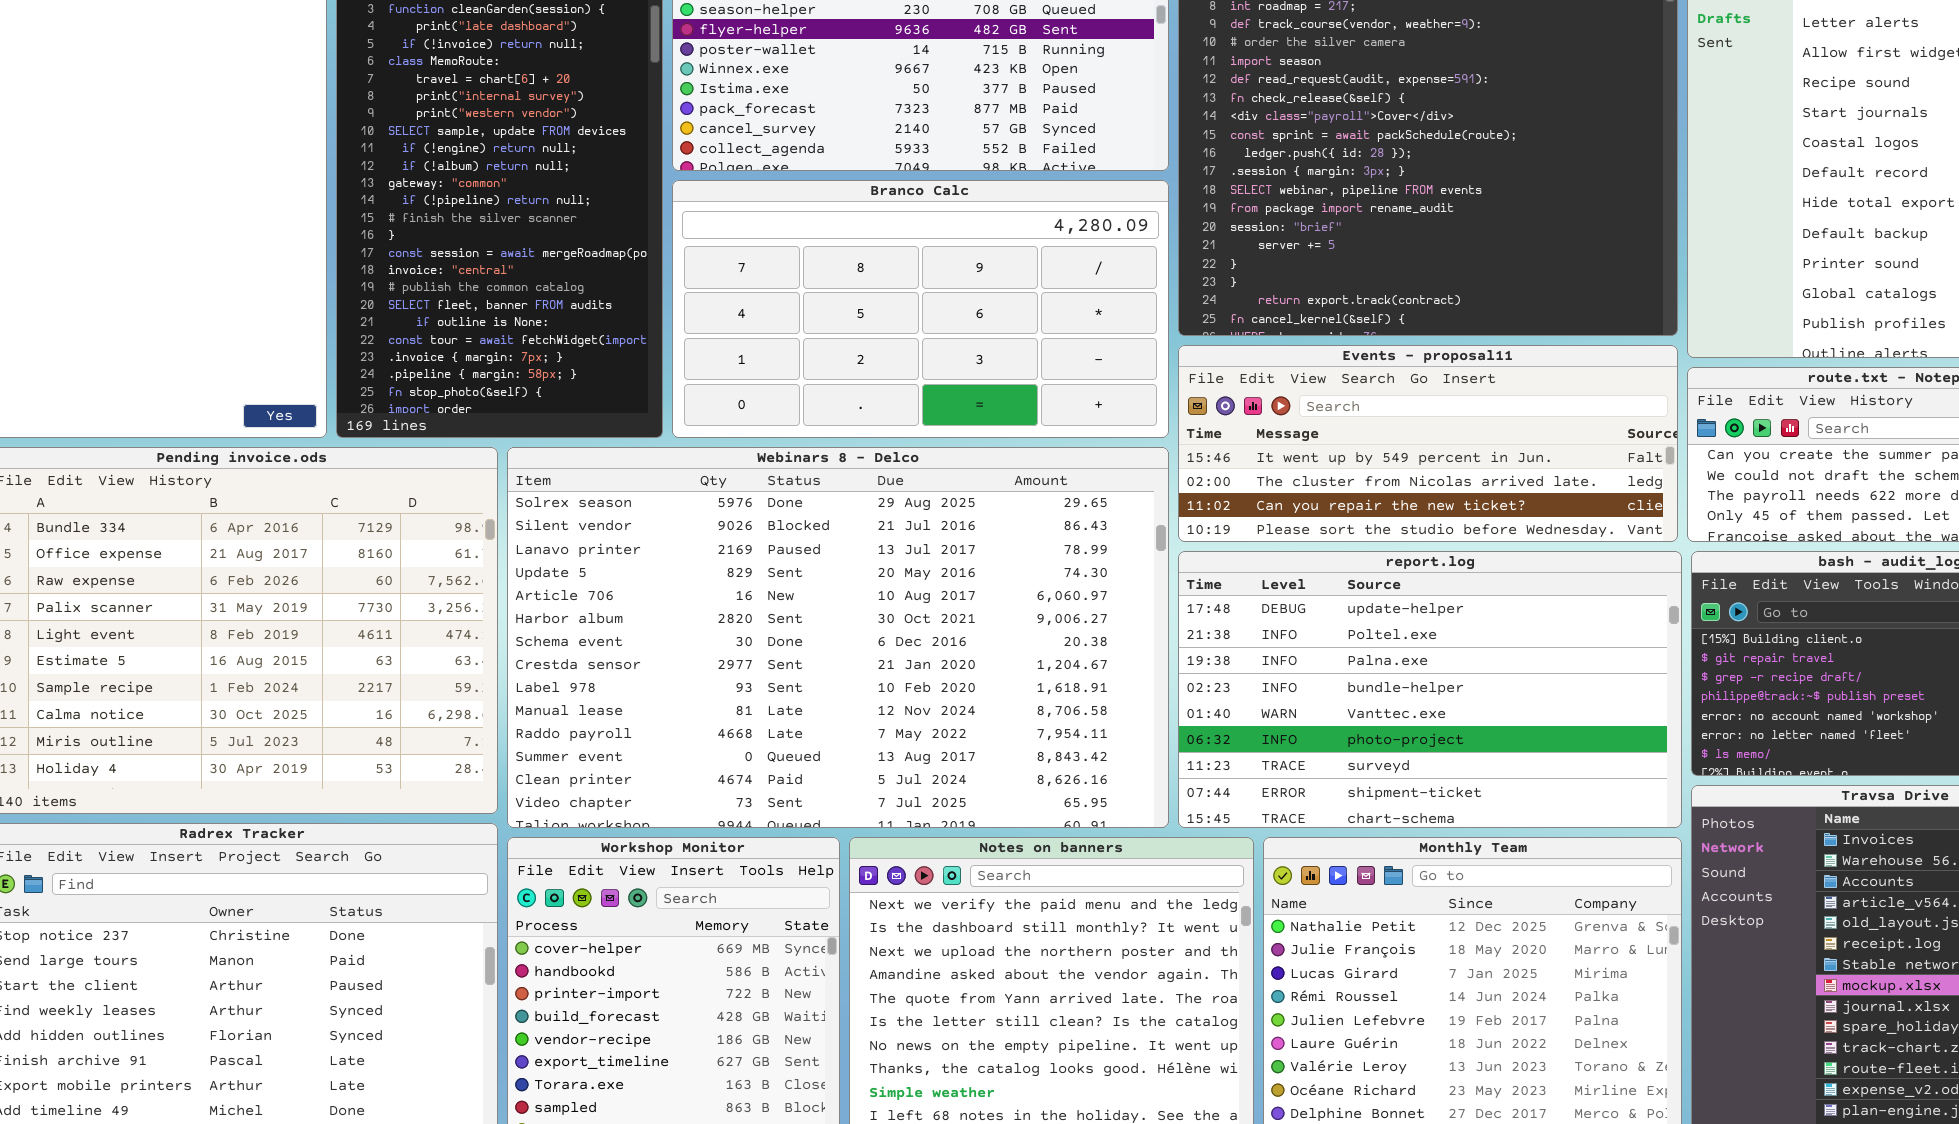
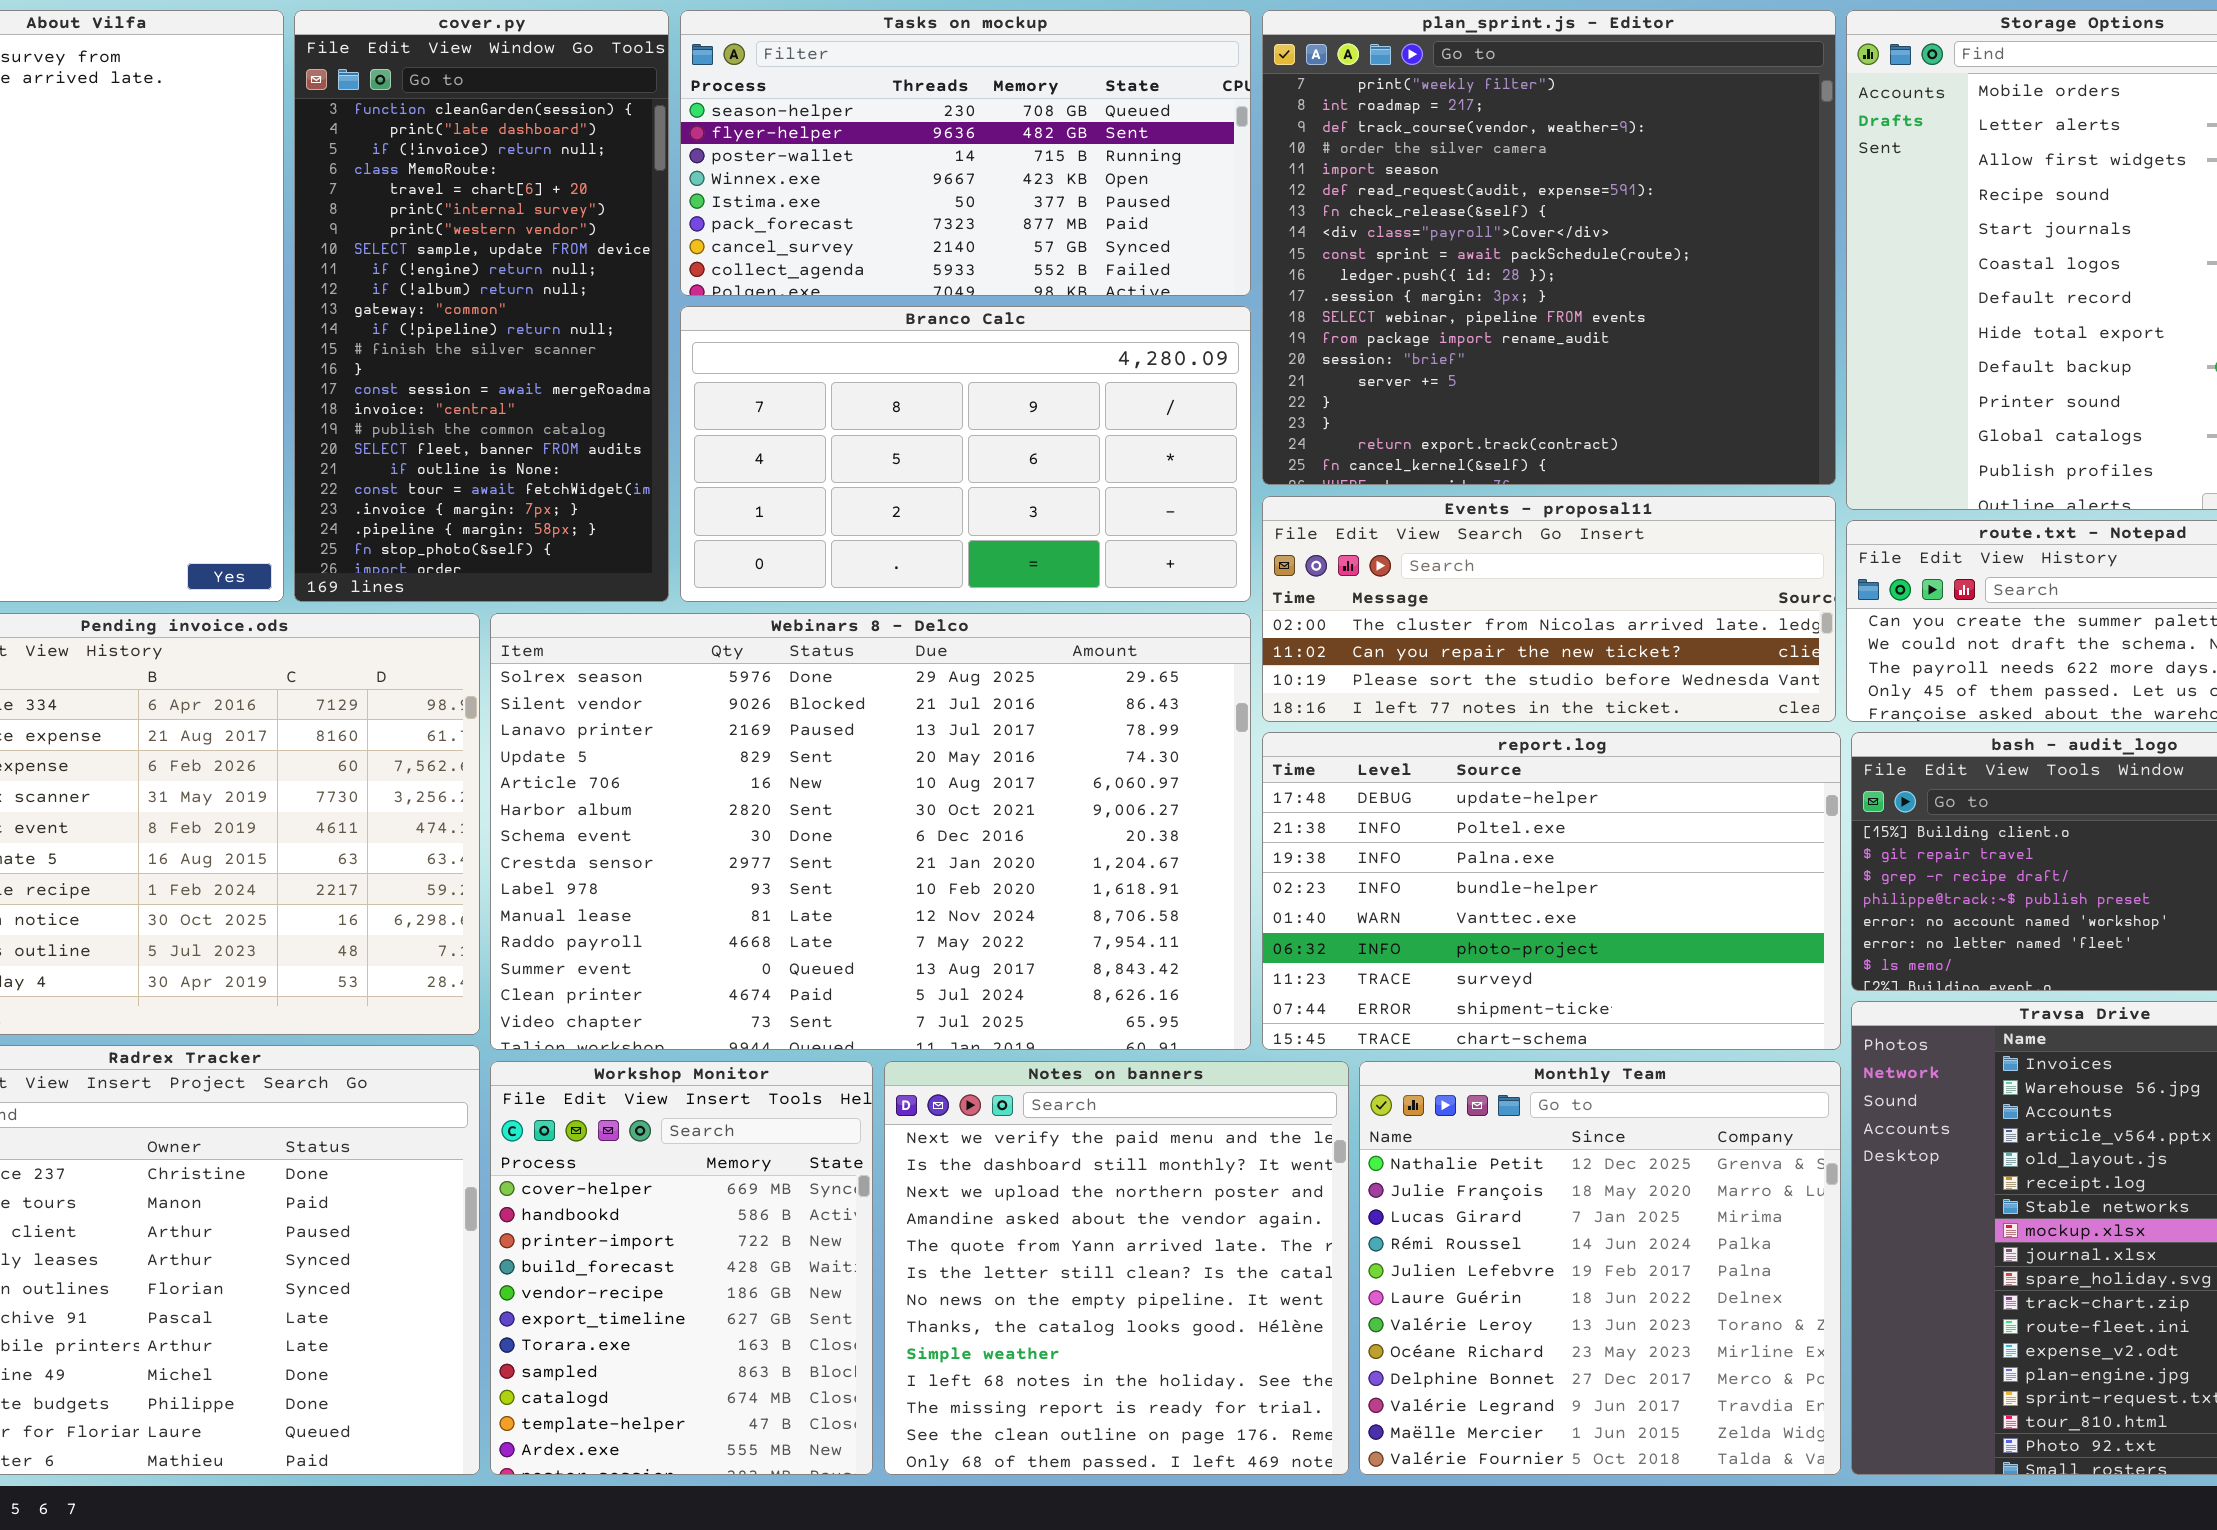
Events - proposal11: [1178,345,1678,542] -> [1262,496,1836,722], scrolled down 1 row

